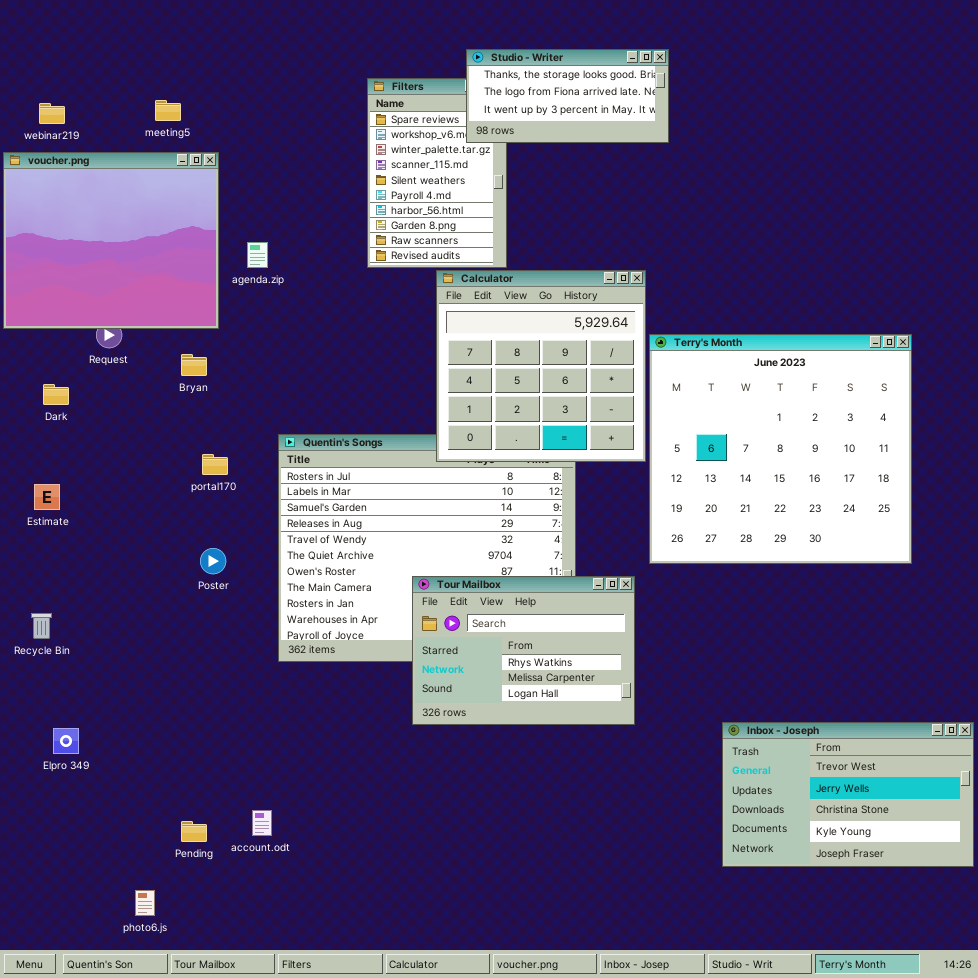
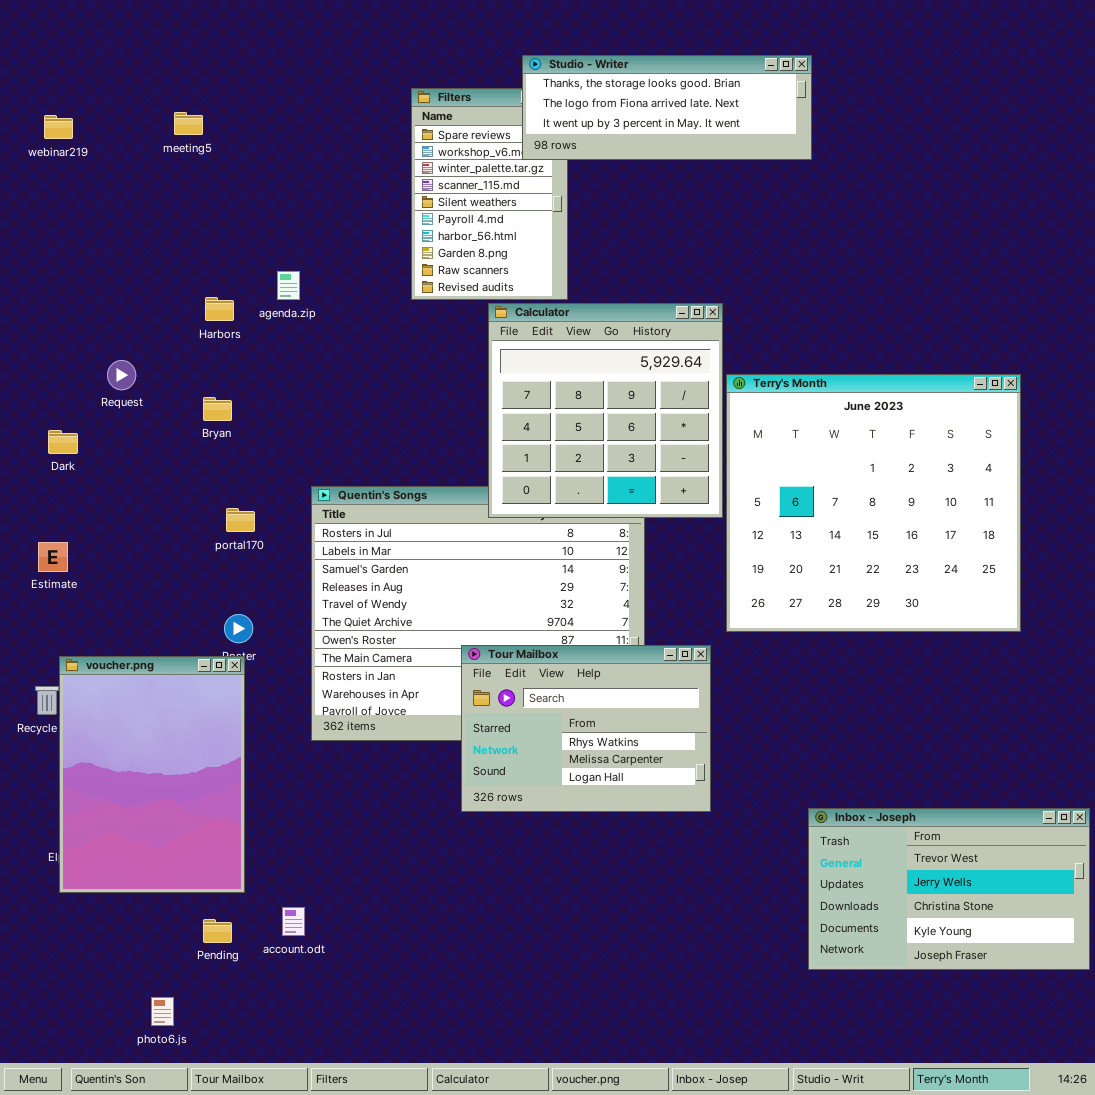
Studio - Writer: [466,49,669,143] -> [522,55,812,160], resized
voucher.png: [3,152,219,329] -> [59,656,245,893], moved, resized

